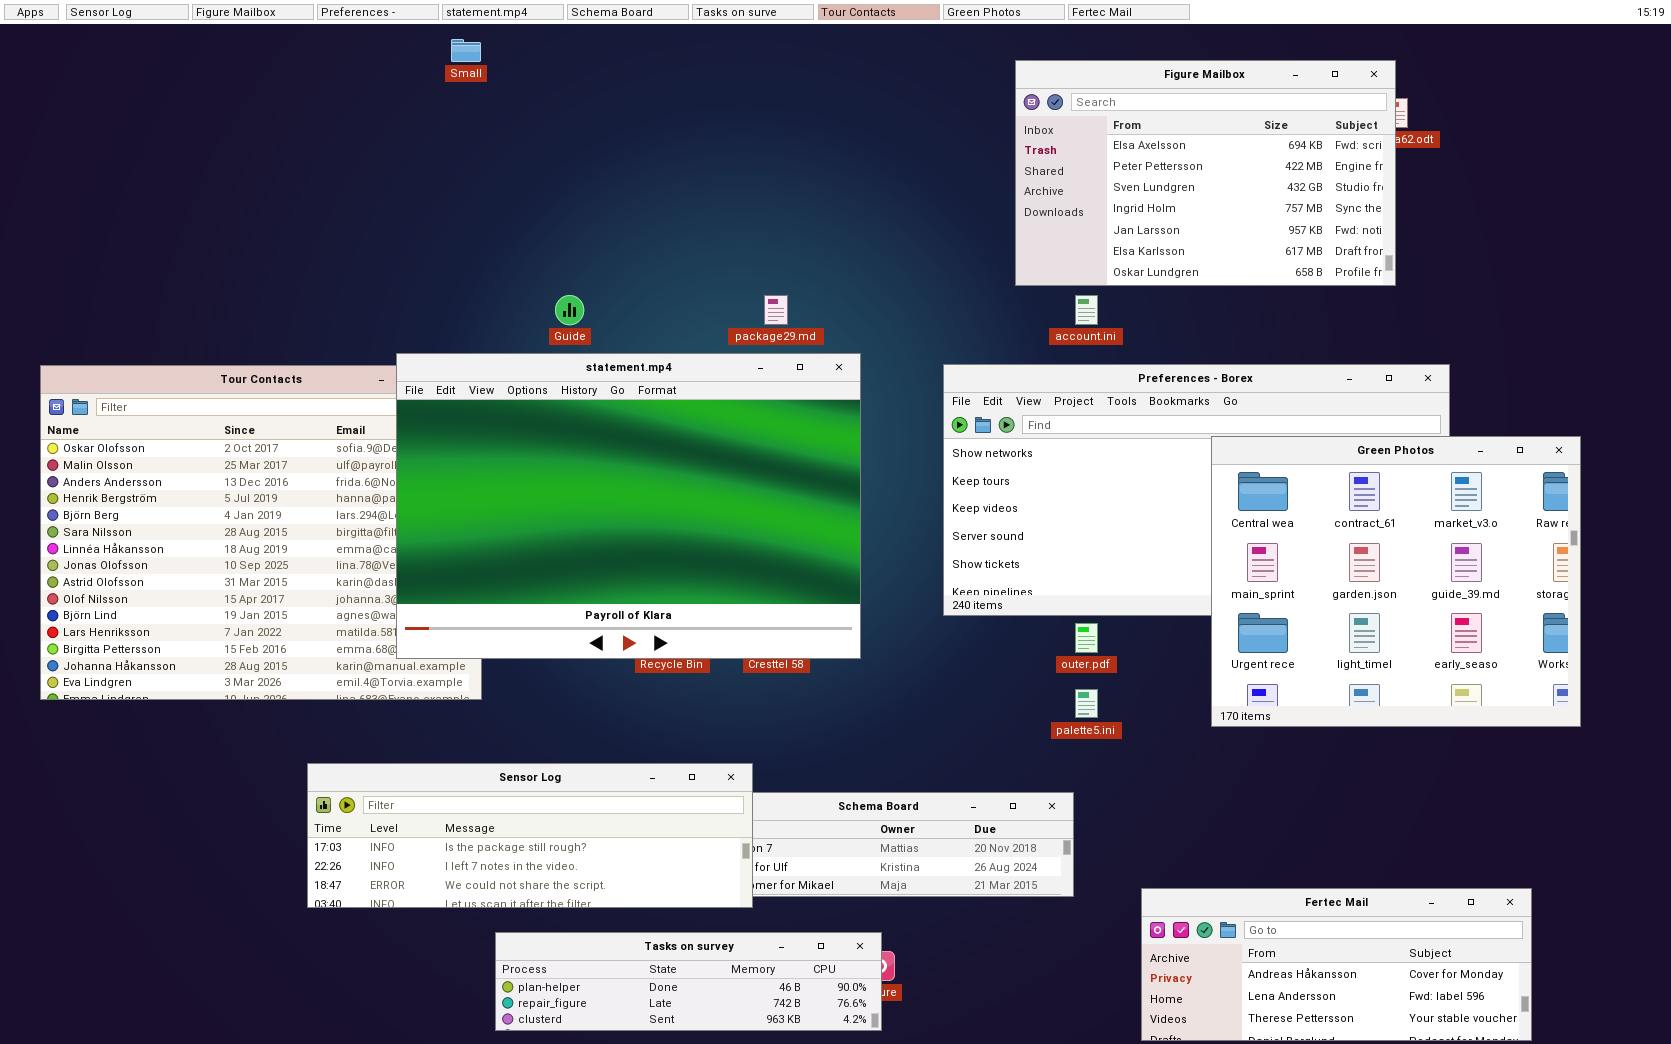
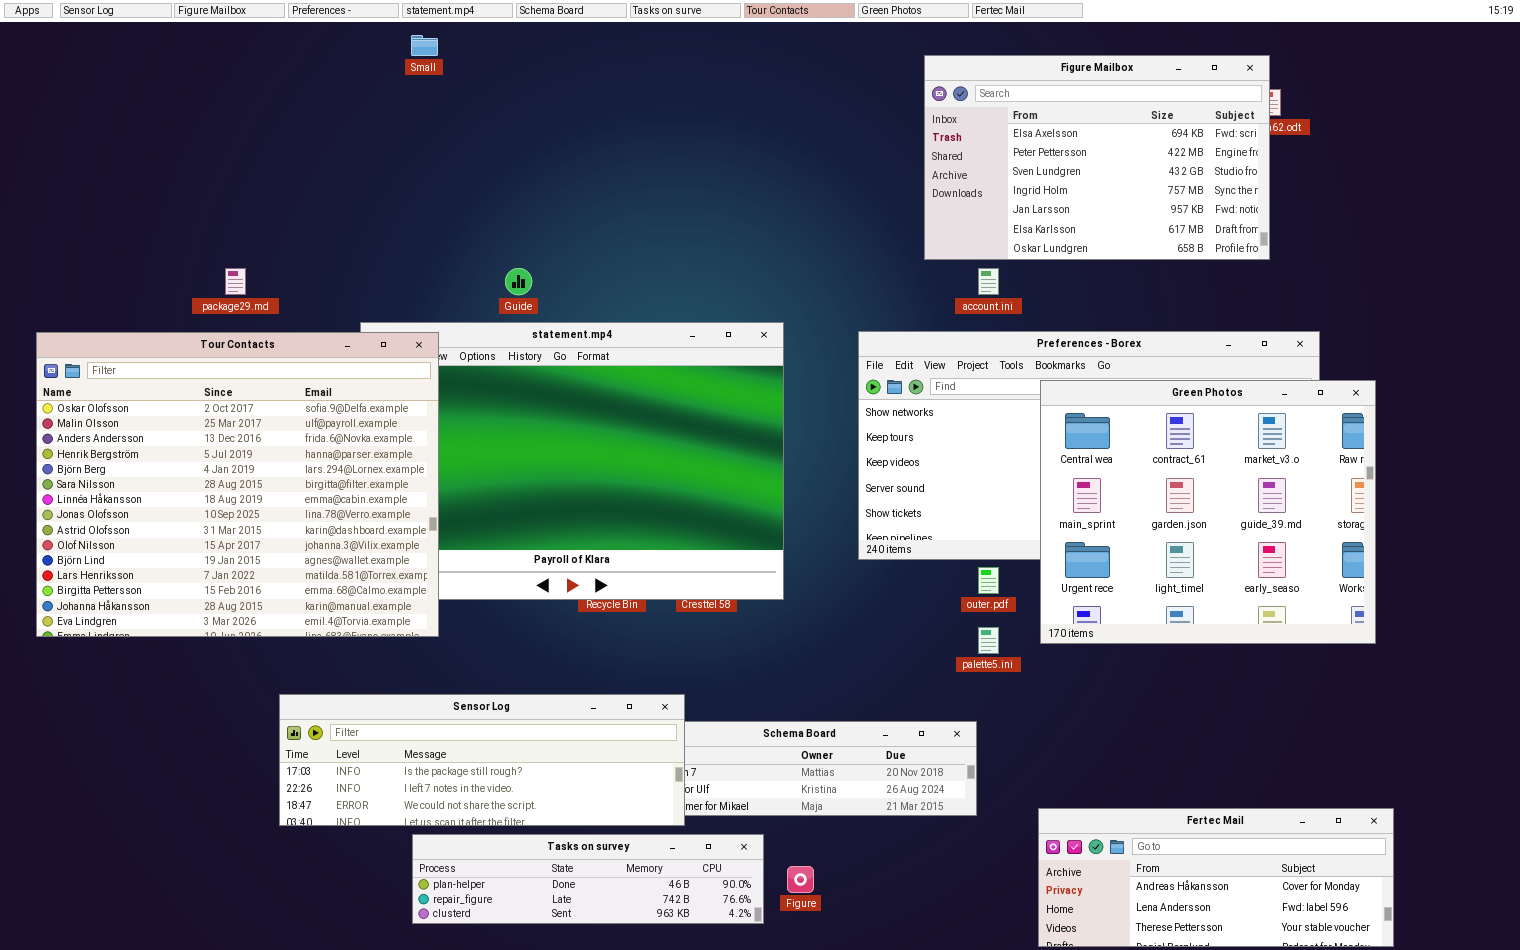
package29.md: [764,295,788,325] -> [225,268,246,295], moved
Tour Contacts: [40,365,482,700] -> [36,332,439,637], raised
Green Photos: [1211,436,1581,727] -> [1040,380,1376,644], moved
Tasks on survey: [495,932,882,1031] -> [412,834,764,924], moved

